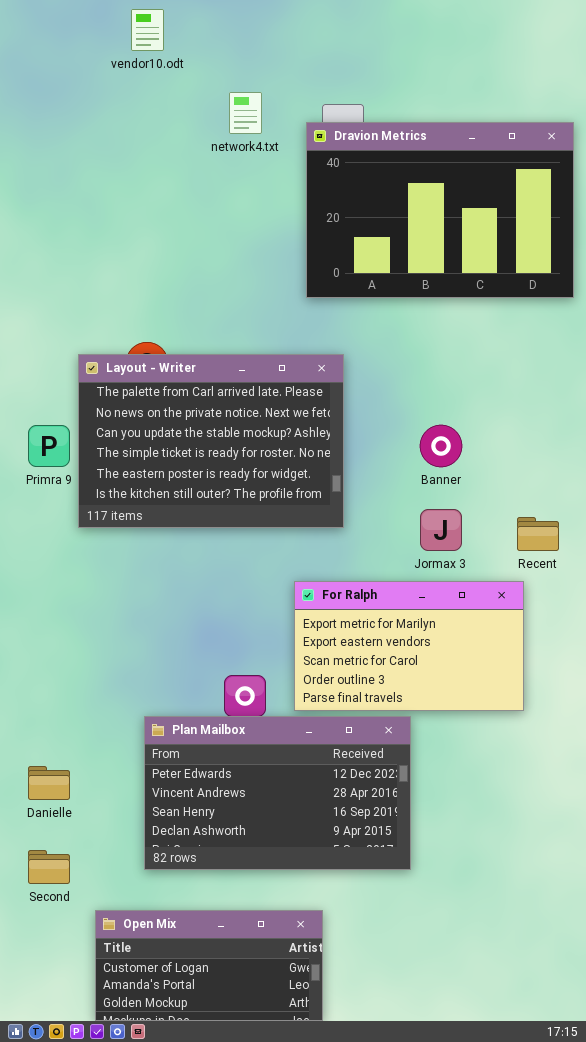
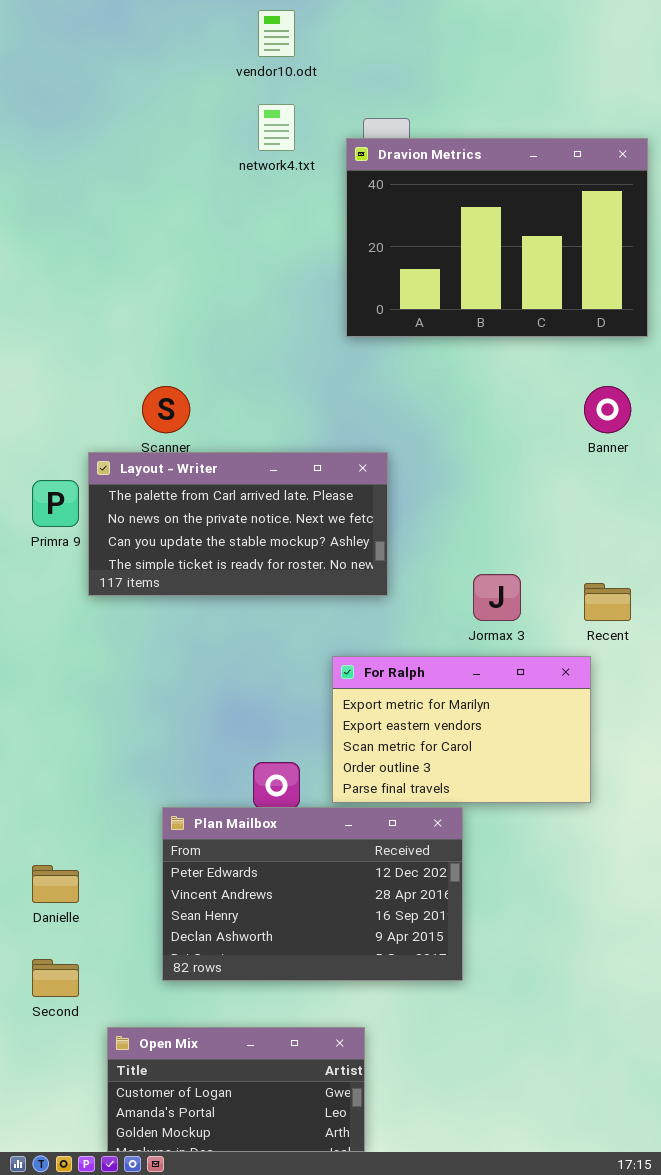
vendor10.odt: [131,9,164,51] -> [258,10,295,57], moved
Layout - Writer: [78,354,344,528] -> [88,452,388,596], resized
Banner: [420,425,462,467] -> [584,386,631,433], moved

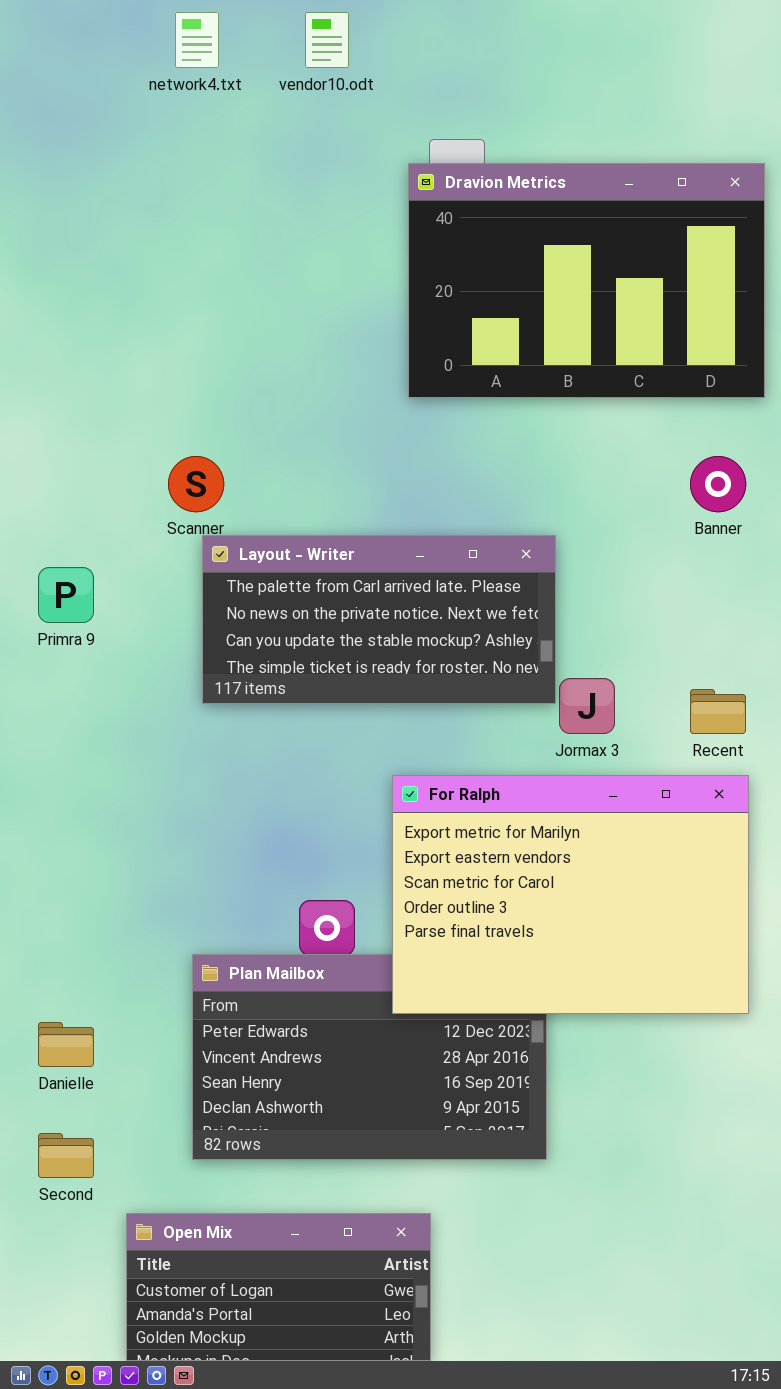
network4.txt: [258,104,295,151] -> [175,12,219,68], moved
Layout - Writer: [88,452,388,596] -> [202,535,556,704], moved
For Ralph: [332,656,591,803] -> [392,775,749,1014], resized

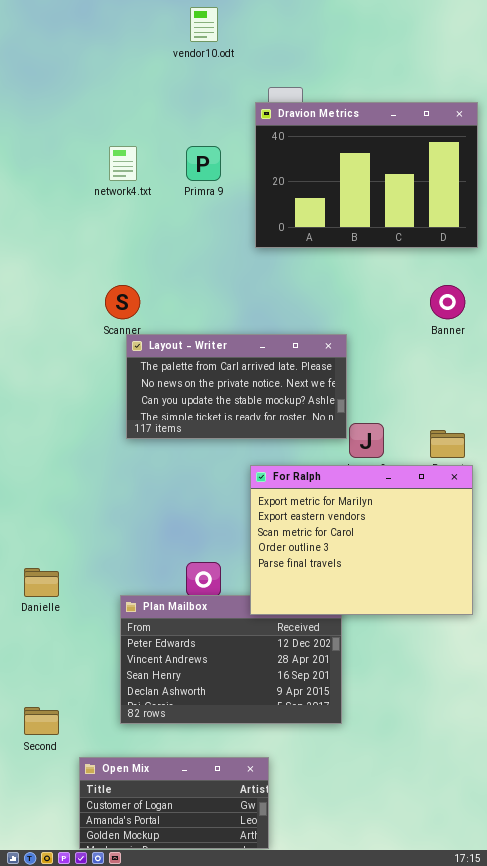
network4.txt: [175,12,219,68] -> [109,146,137,181], moved
Primra 9: [38,567,94,623] -> [186,146,221,181], moved
For Ralph: [392,775,749,1014] -> [250,465,473,615], moved
Danielle: [38,1022,94,1067] -> [24,568,59,597], moved

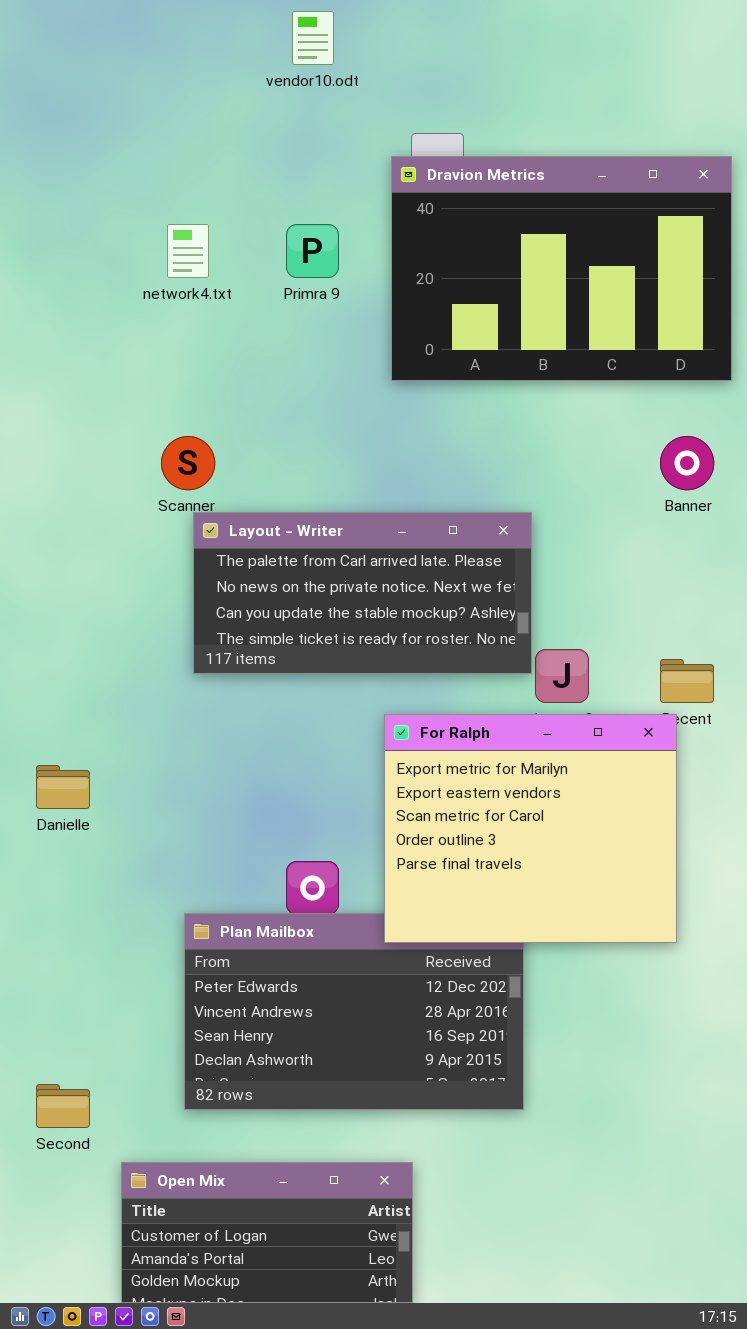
For Ralph: [250,465,473,615] -> [384,714,677,943], resized
Danielle: [24,568,59,597] -> [36,765,90,809], moved

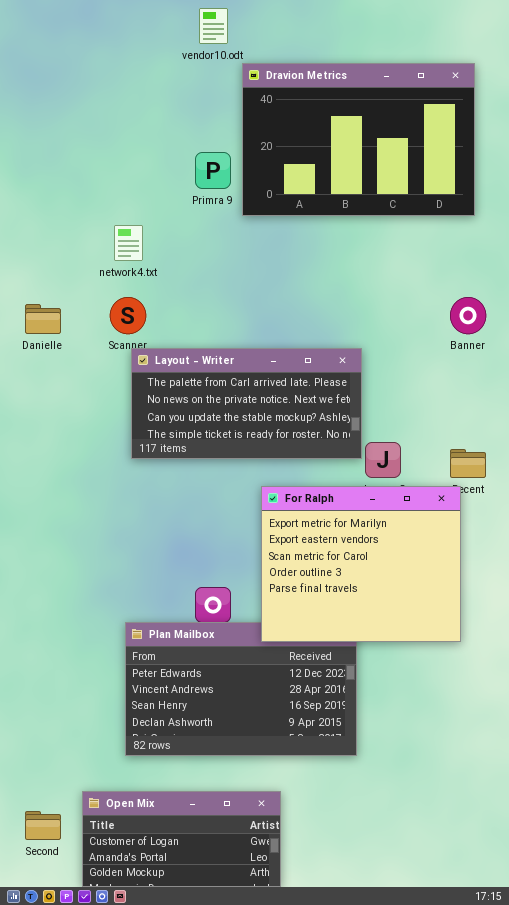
Dravion Metrics: [391,156,732,381] -> [242,63,475,216], moved
network4.txt: [167,224,209,278] -> [114,225,143,261], moved
Danielle: [36,765,90,809] -> [25,304,61,334], moved
Second: [36,1084,90,1128] -> [25,811,61,840], moved

